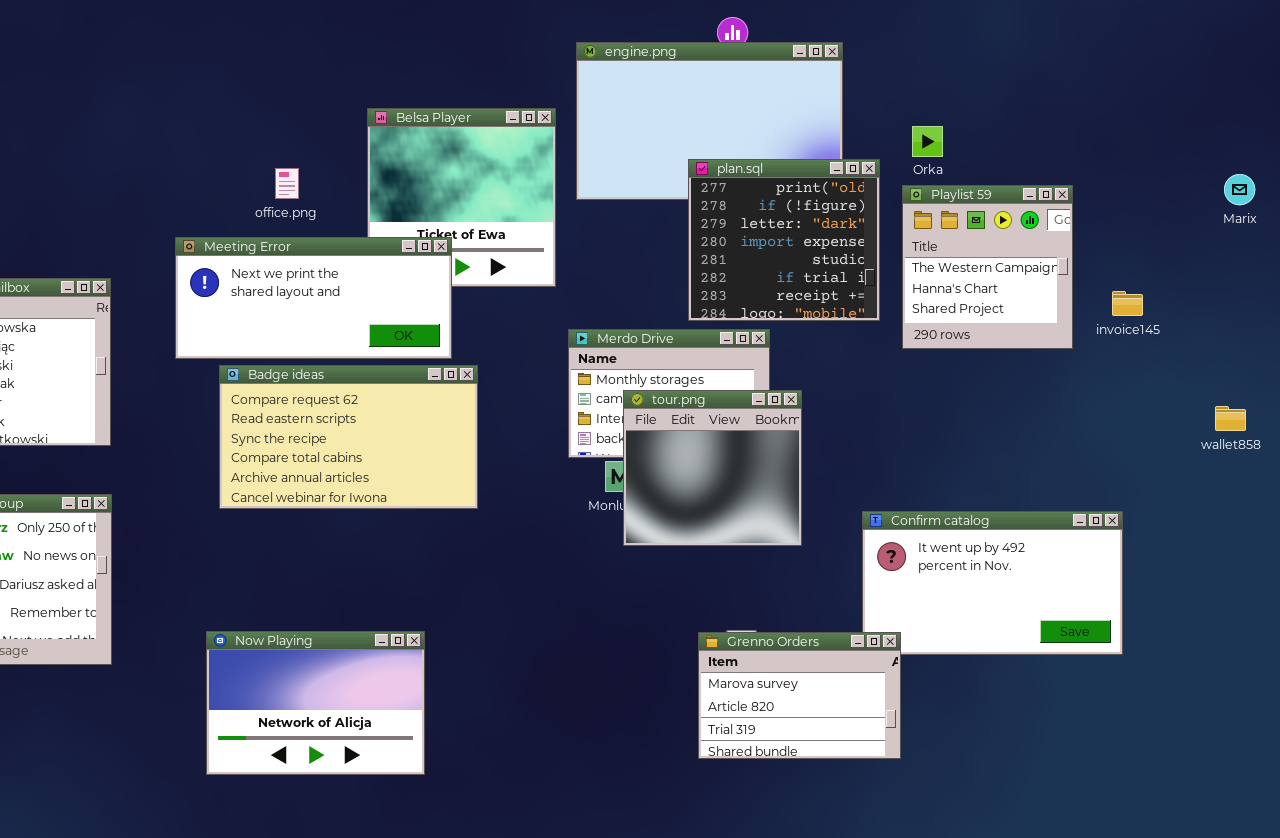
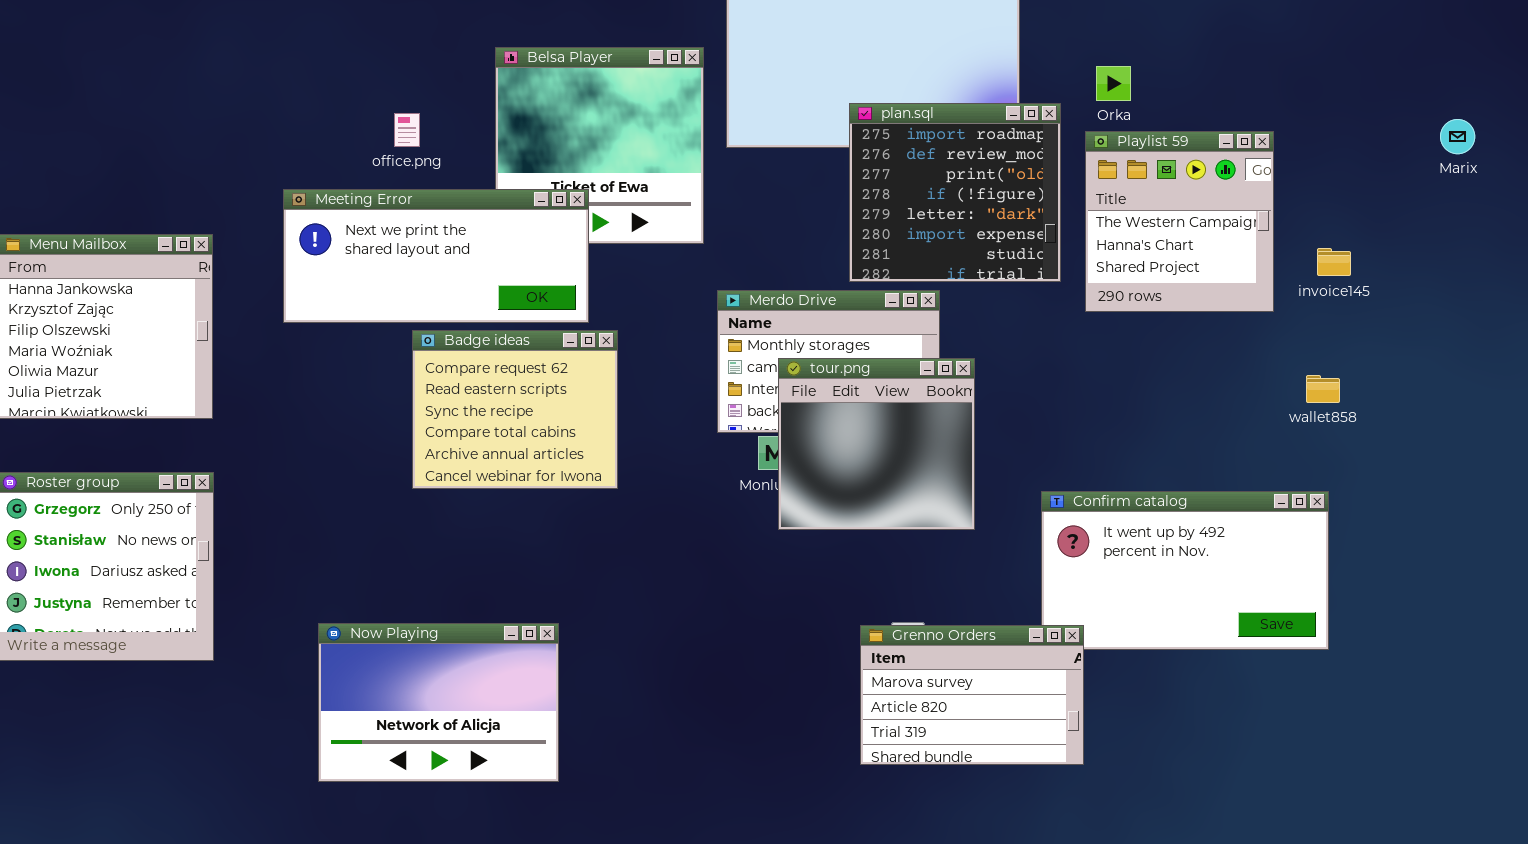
plan.sql: [688,159,880,321] -> [849,103,1061,282], scrolled up 2 rows
Badge ideas: [219,365,478,509] -> [412,330,618,489], resized
wallet858: [1215,406,1246,431] -> [1306,375,1340,403], moved

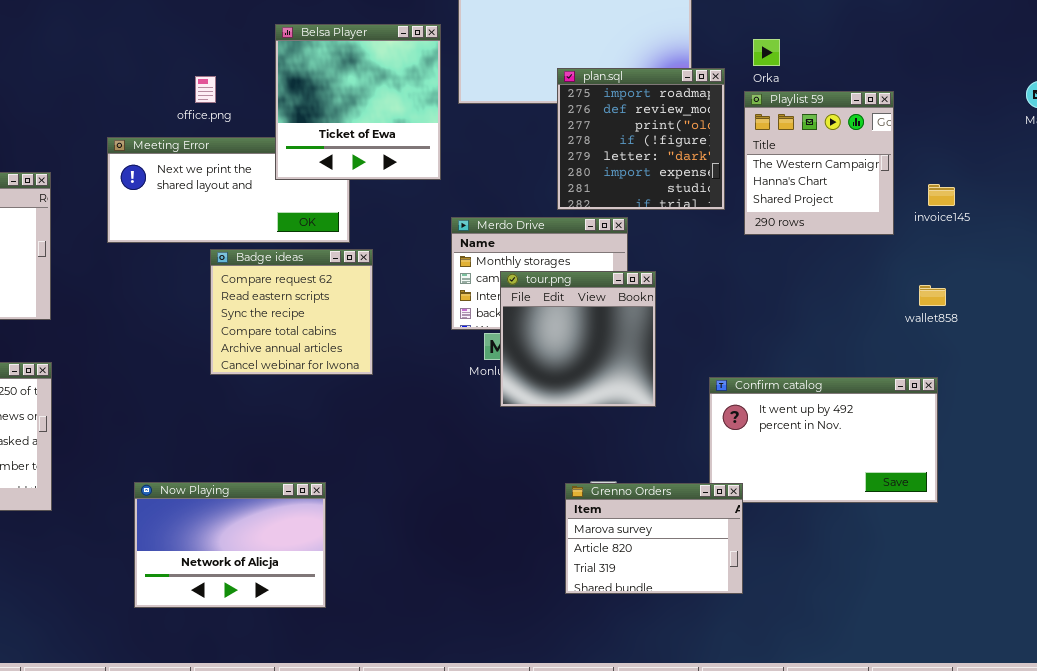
Belsa Player: [495,47,704,244] -> [275,24,441,180], raised

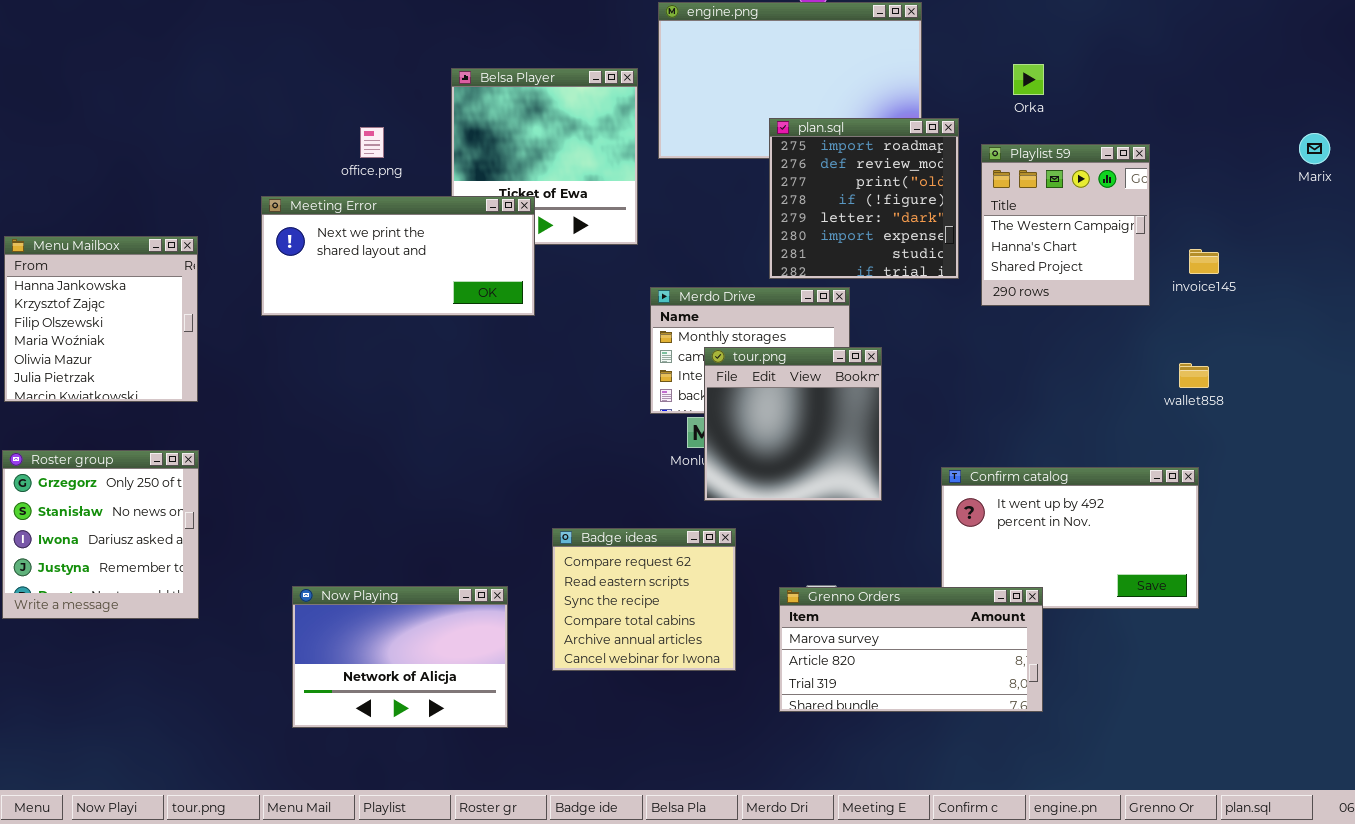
Orka: [753,39,780,66] -> [1013,64,1044,95], moved
Meeting Error: [107,137,350,243] -> [261,196,535,316], raised
Badge ideas: [210,249,373,375] -> [552,528,736,671], moved
Grenno Orders: [565,483,743,594] -> [779,587,1043,712], resized

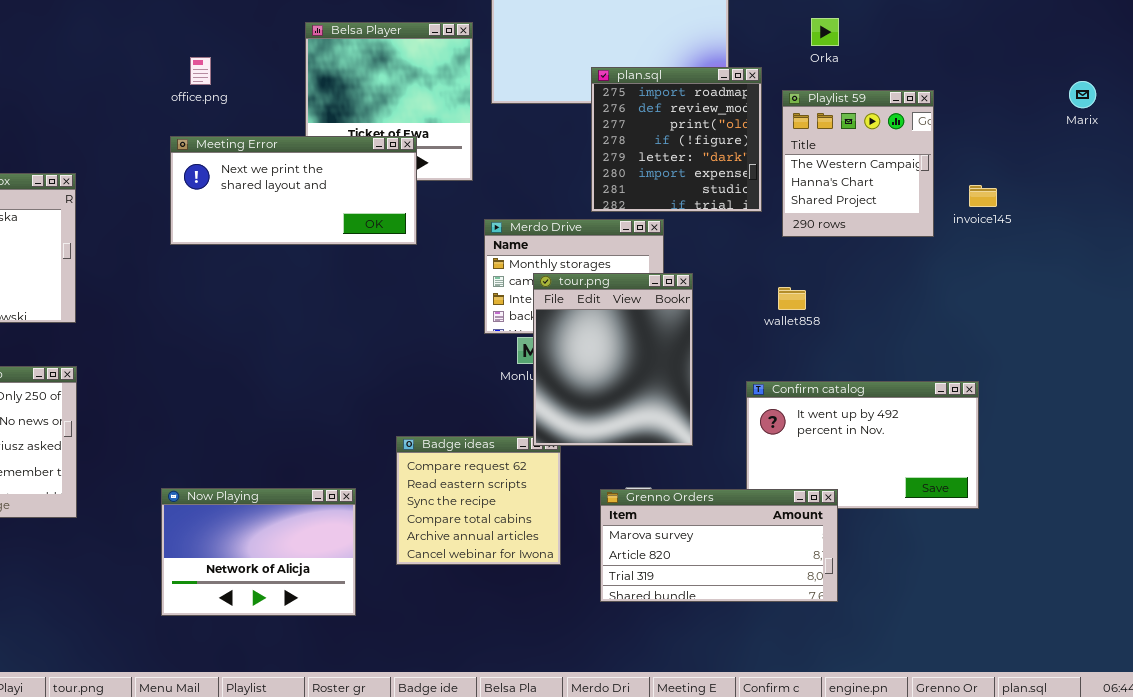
office.png: [360,127,384,158] -> [190,57,211,85], moved
Meeting Error: [261,196,535,316] -> [170,136,417,245], moved
tour.png: [704,347,882,501] -> [533,273,693,446], resized
wallet858: [1179,363,1209,388] -> [778,287,806,310], moved

